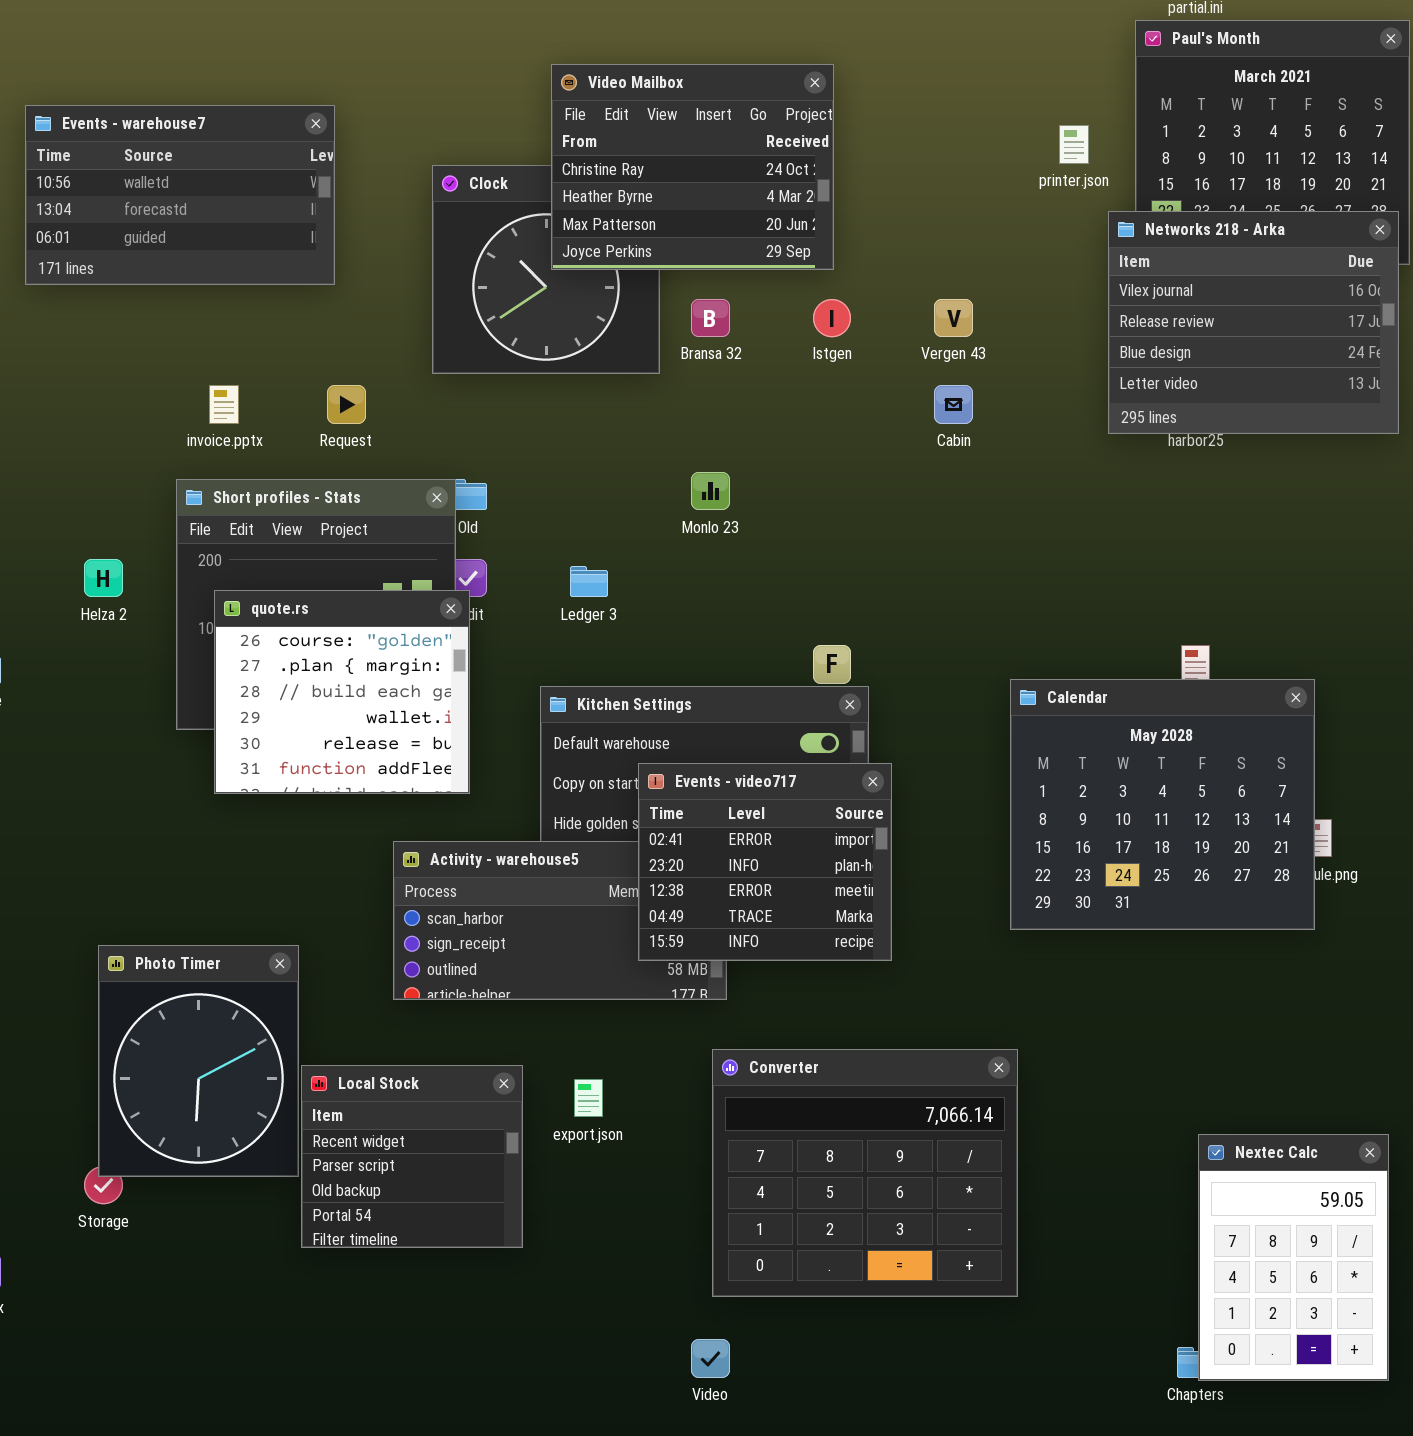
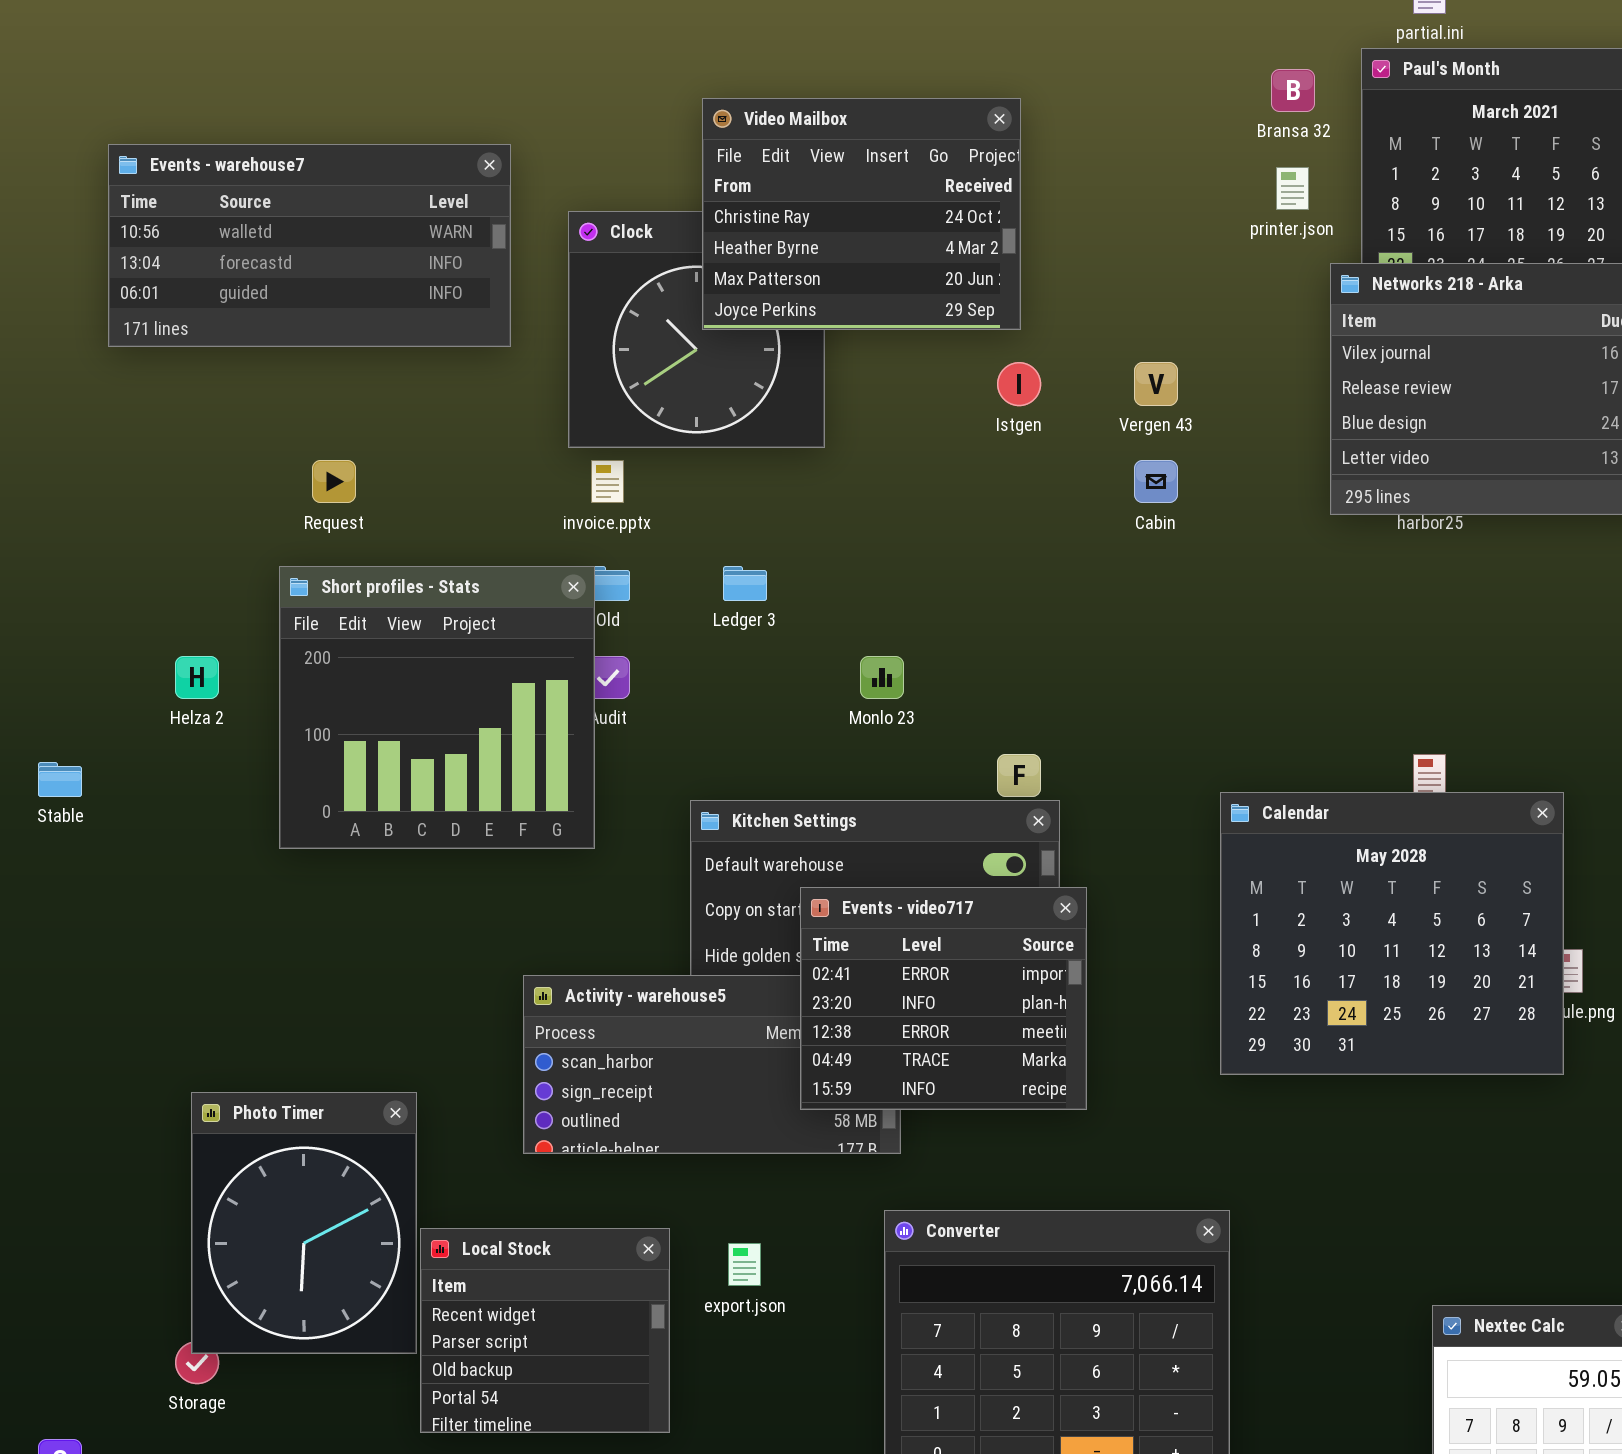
Events - warehouse7: [25,105,335,285] -> [108,144,511,347], resized
Bransa 32: [691,299,730,337] -> [1271,69,1315,112], moved
invoice.pptx: [209,385,239,424] -> [591,460,624,503], moved
Request: [327,385,366,424] -> [312,460,356,503], moved
Monlo 23: [691,472,730,510] -> [860,656,904,699], moved
Ledger 3: [570,566,608,597] -> [723,566,767,601], moved
quote.rs: [214,590,470,794] -> none, closed

